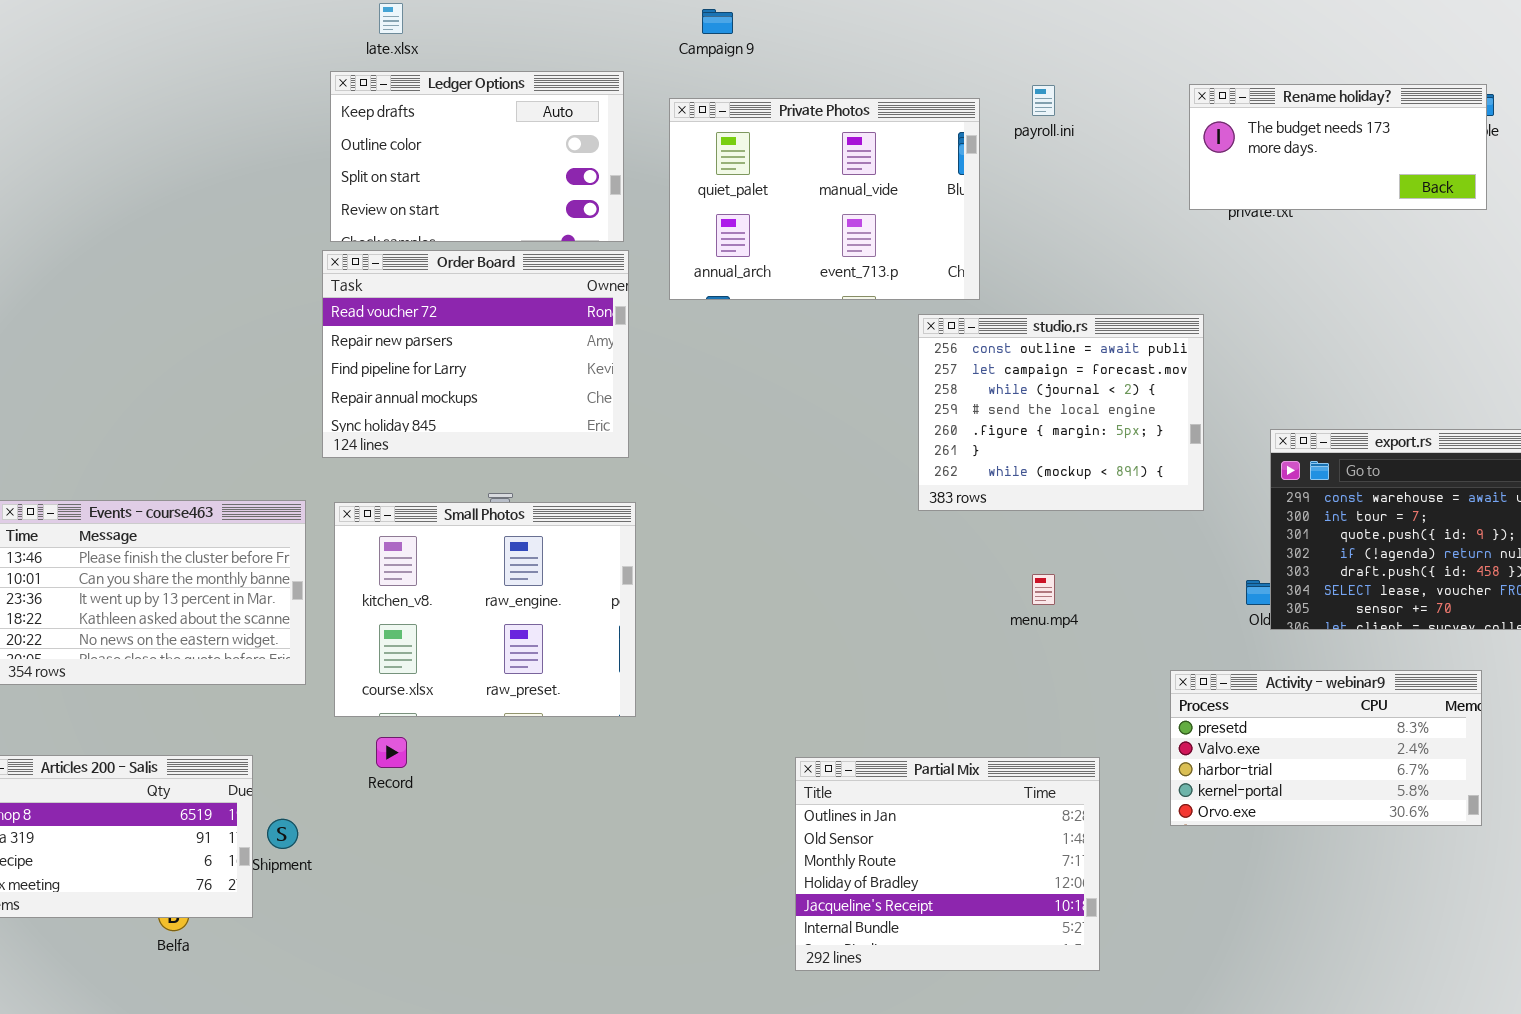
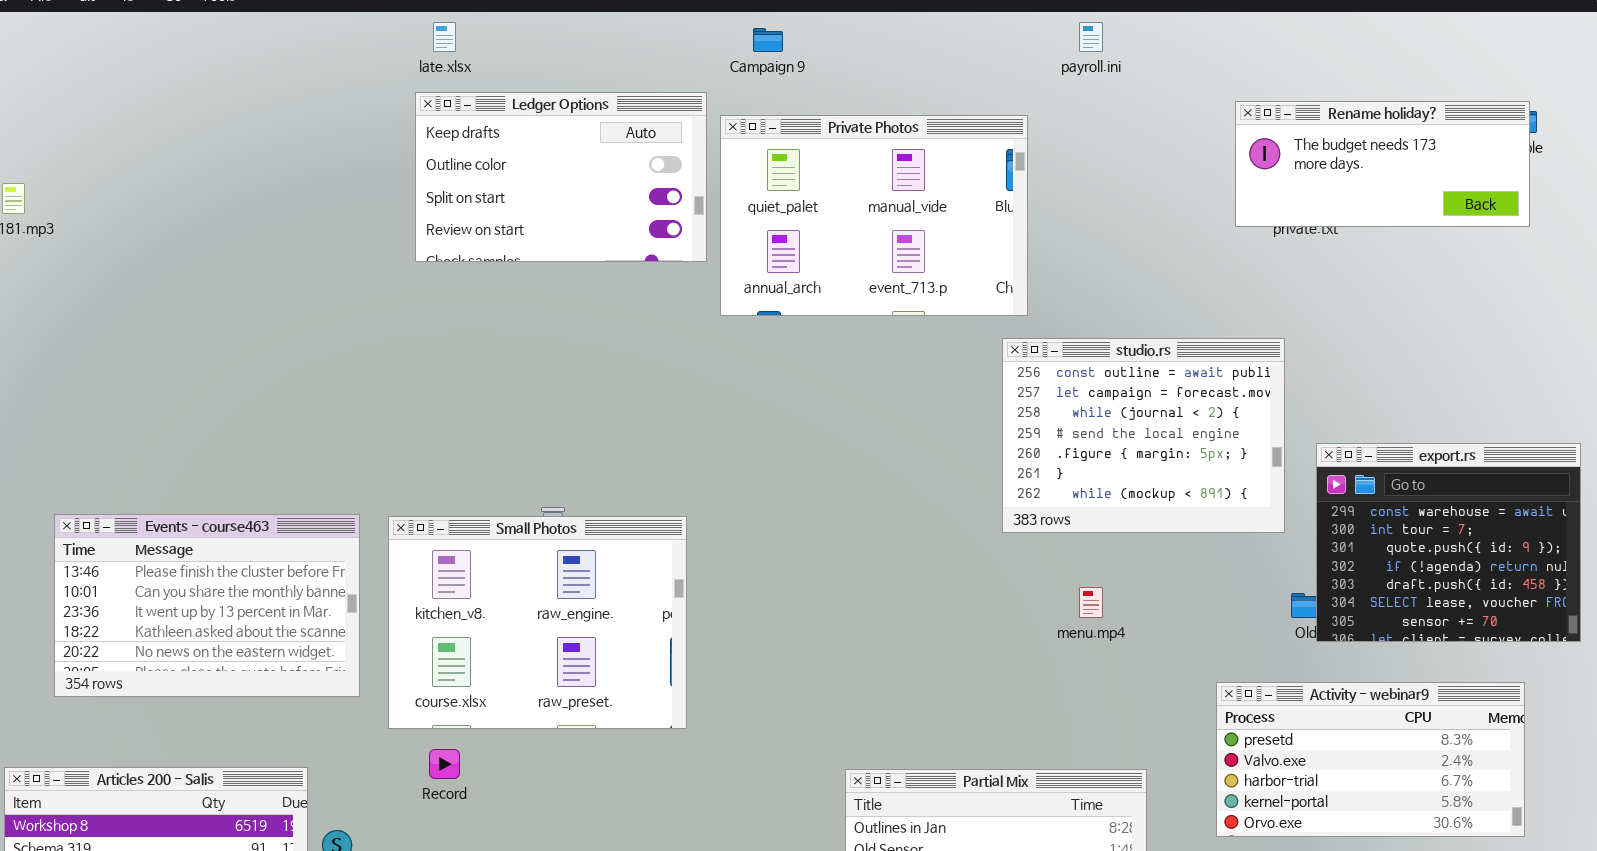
Ledger Options: [330,71,624,242] -> [415,92,707,262], moved
payroll.ini: [1032,85,1055,116] -> [1079,22,1103,52], moved
Order Board: [322,250,629,458] -> none, closed
studio.rs: [918,314,1204,511] -> [1002,338,1285,533], moved

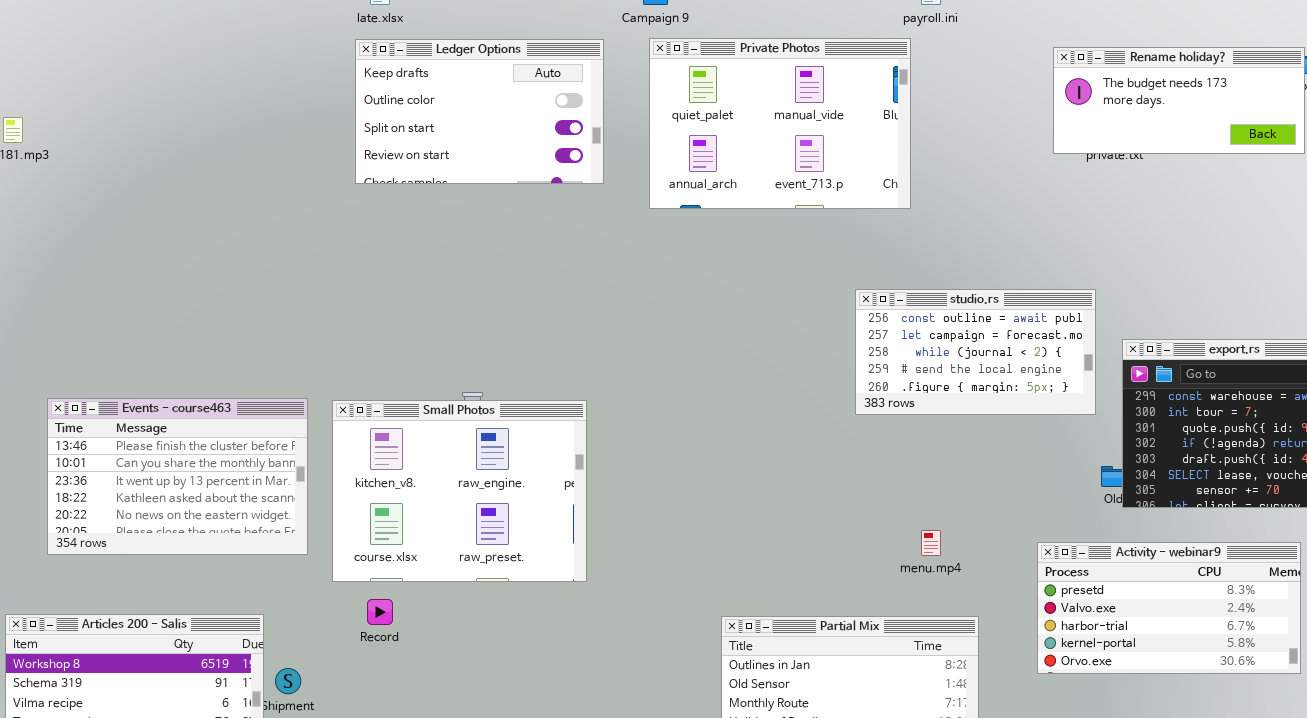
Private Photos: [720,115,1028,316] -> [649,38,911,209], moved
studio.rs: [1002,338,1285,533] -> [855,289,1096,415], resized
menu.mp4: [1079,587,1103,618] -> [921,530,941,556], moved

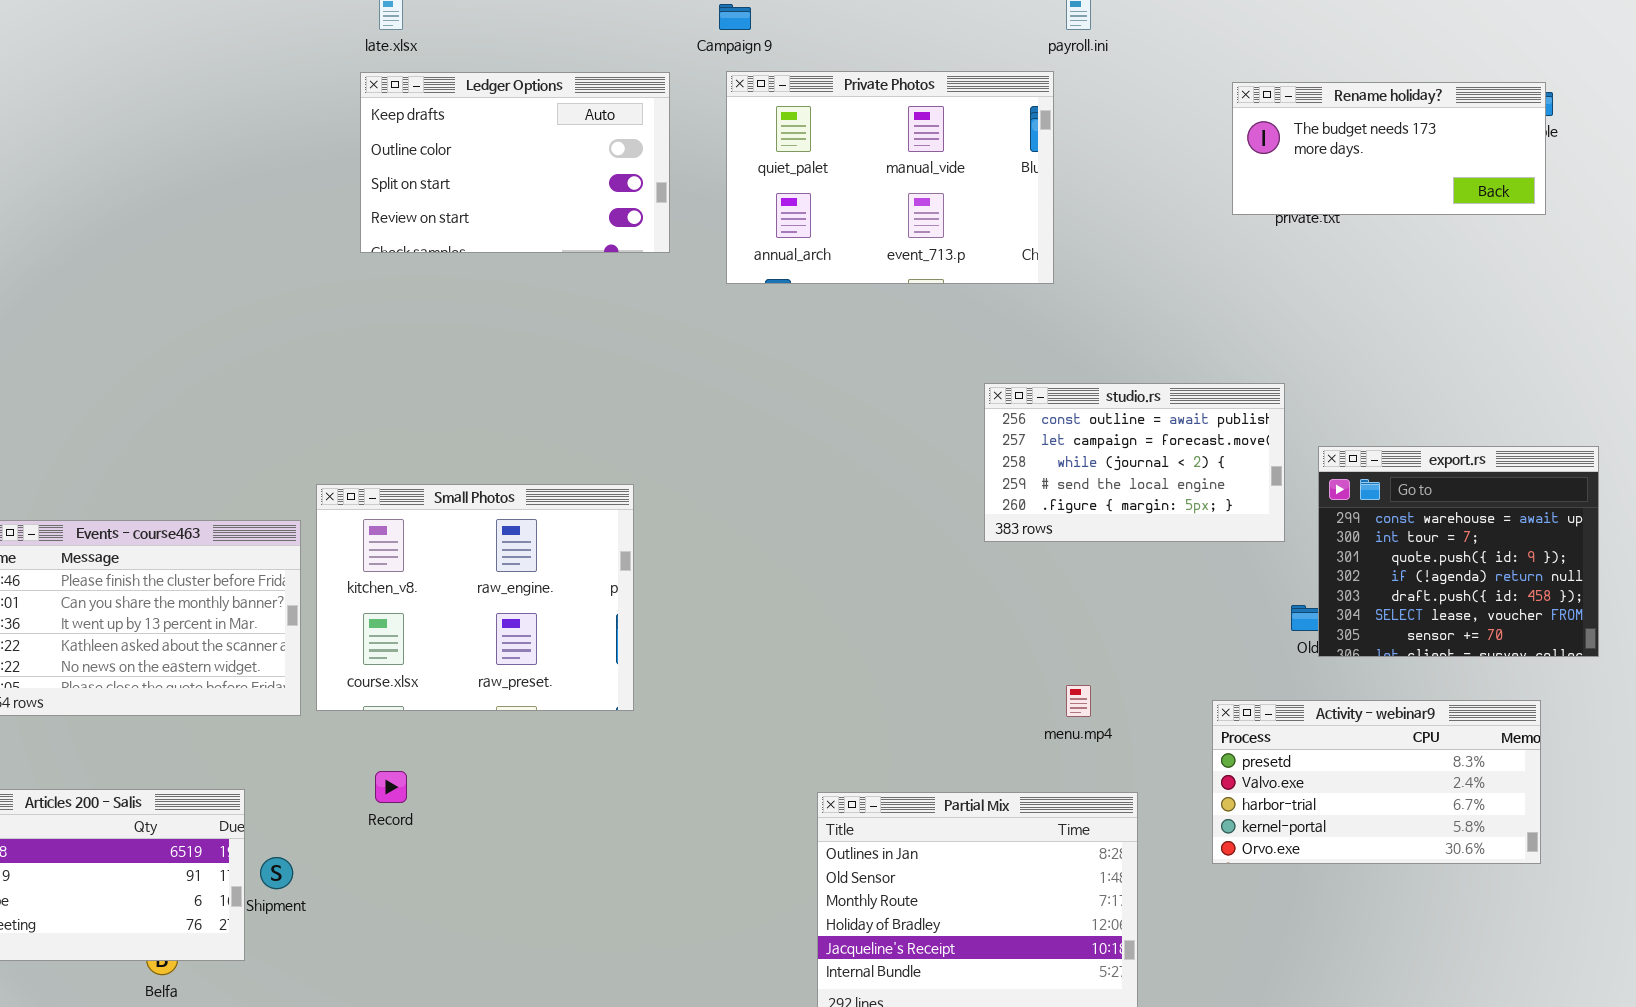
Small Photos: [332,400,587,582] -> [316,484,634,711], moved

